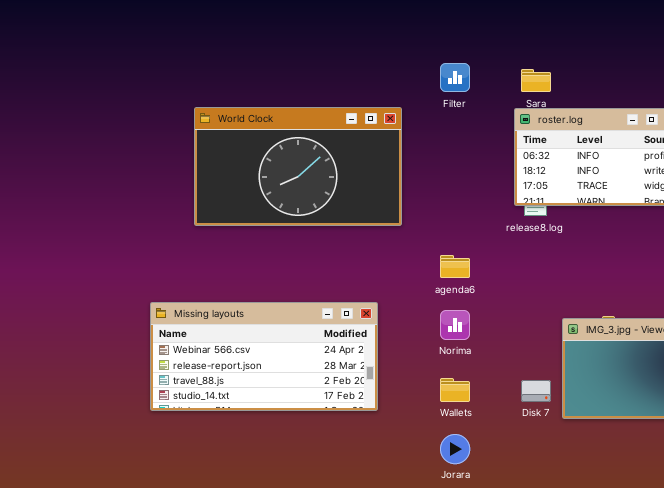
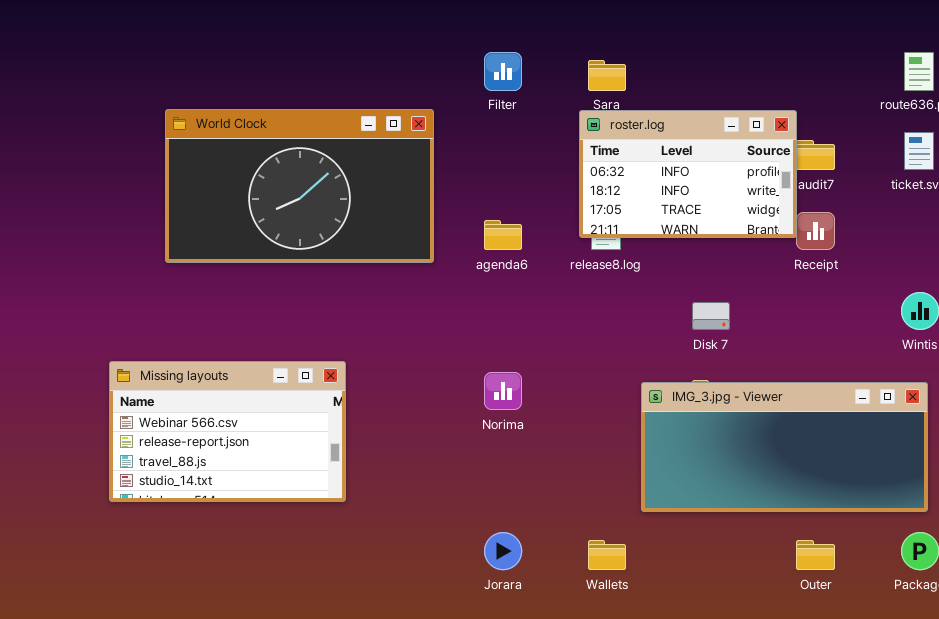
agenda6: [440,255,470,278] -> [484,220,522,250], moved
Missing layouts: [150,302,378,411] -> [109,361,346,502], resized
Wallets: [440,378,470,402] -> [588,540,626,570], moved
Disk 7: [521,380,551,402] -> [692,302,730,330], moved

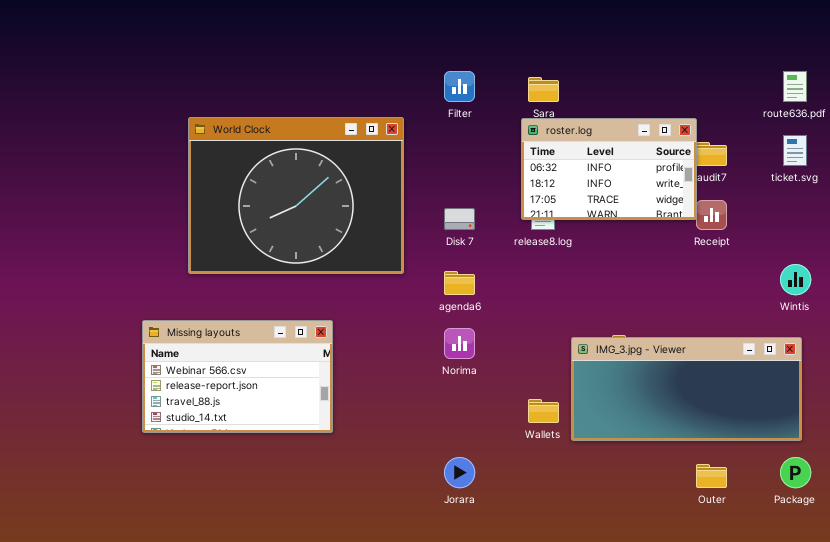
World Clock: [165,109,434,263] -> [188,117,404,274], resized
agenda6: [484,220,522,250] -> [444,271,475,295], moved
Disk 7: [692,302,730,330] -> [444,208,475,230], moved
Wallets: [588,540,626,570] -> [528,399,559,423], moved

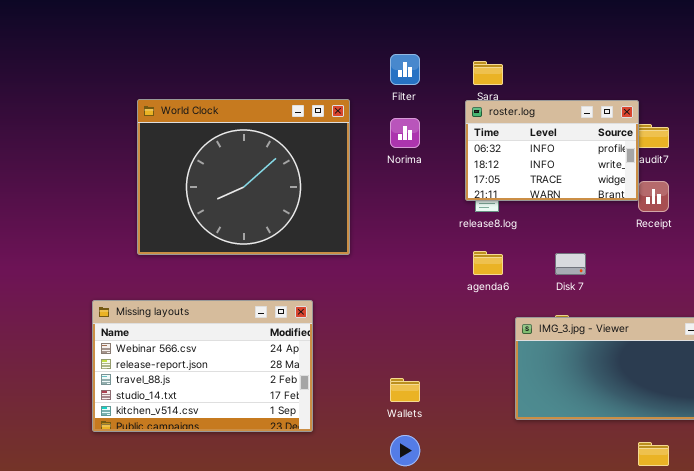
Disk 7: [444,208,475,230] -> [555,253,586,275], moved
agenda6: [444,271,475,295] -> [473,251,503,275], moved
Missing layouts: [142,320,333,433] -> [92,300,313,432], resized
Norima: [444,328,475,359] -> [390,118,420,148], moved
Wallets: [528,399,559,423] -> [390,378,420,402], moved

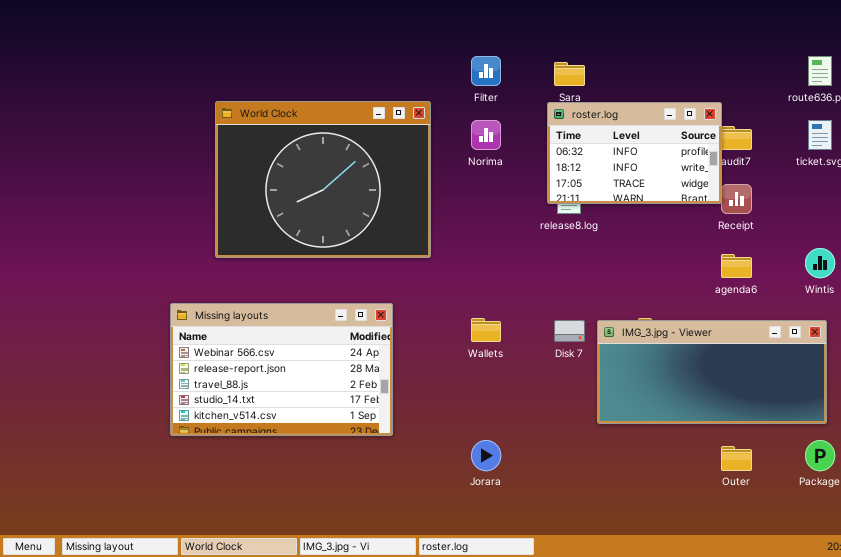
agenda6: [473,251,503,275] -> [721,254,752,278], moved
Disk 7: [555,253,586,275] -> [554,320,585,342], moved
Wallets: [390,378,420,402] -> [471,318,501,342], moved

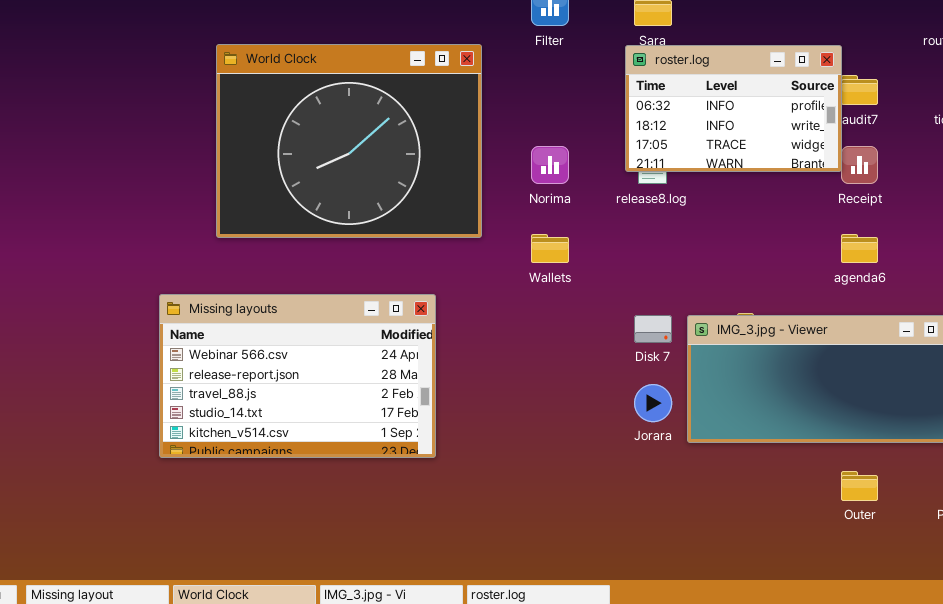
Norima: [471,120,501,150] -> [531,146,569,184], moved
Wallets: [471,318,501,342] -> [531,234,569,263], moved
Jorara: [471,440,501,471] -> [634,384,672,422], moved

